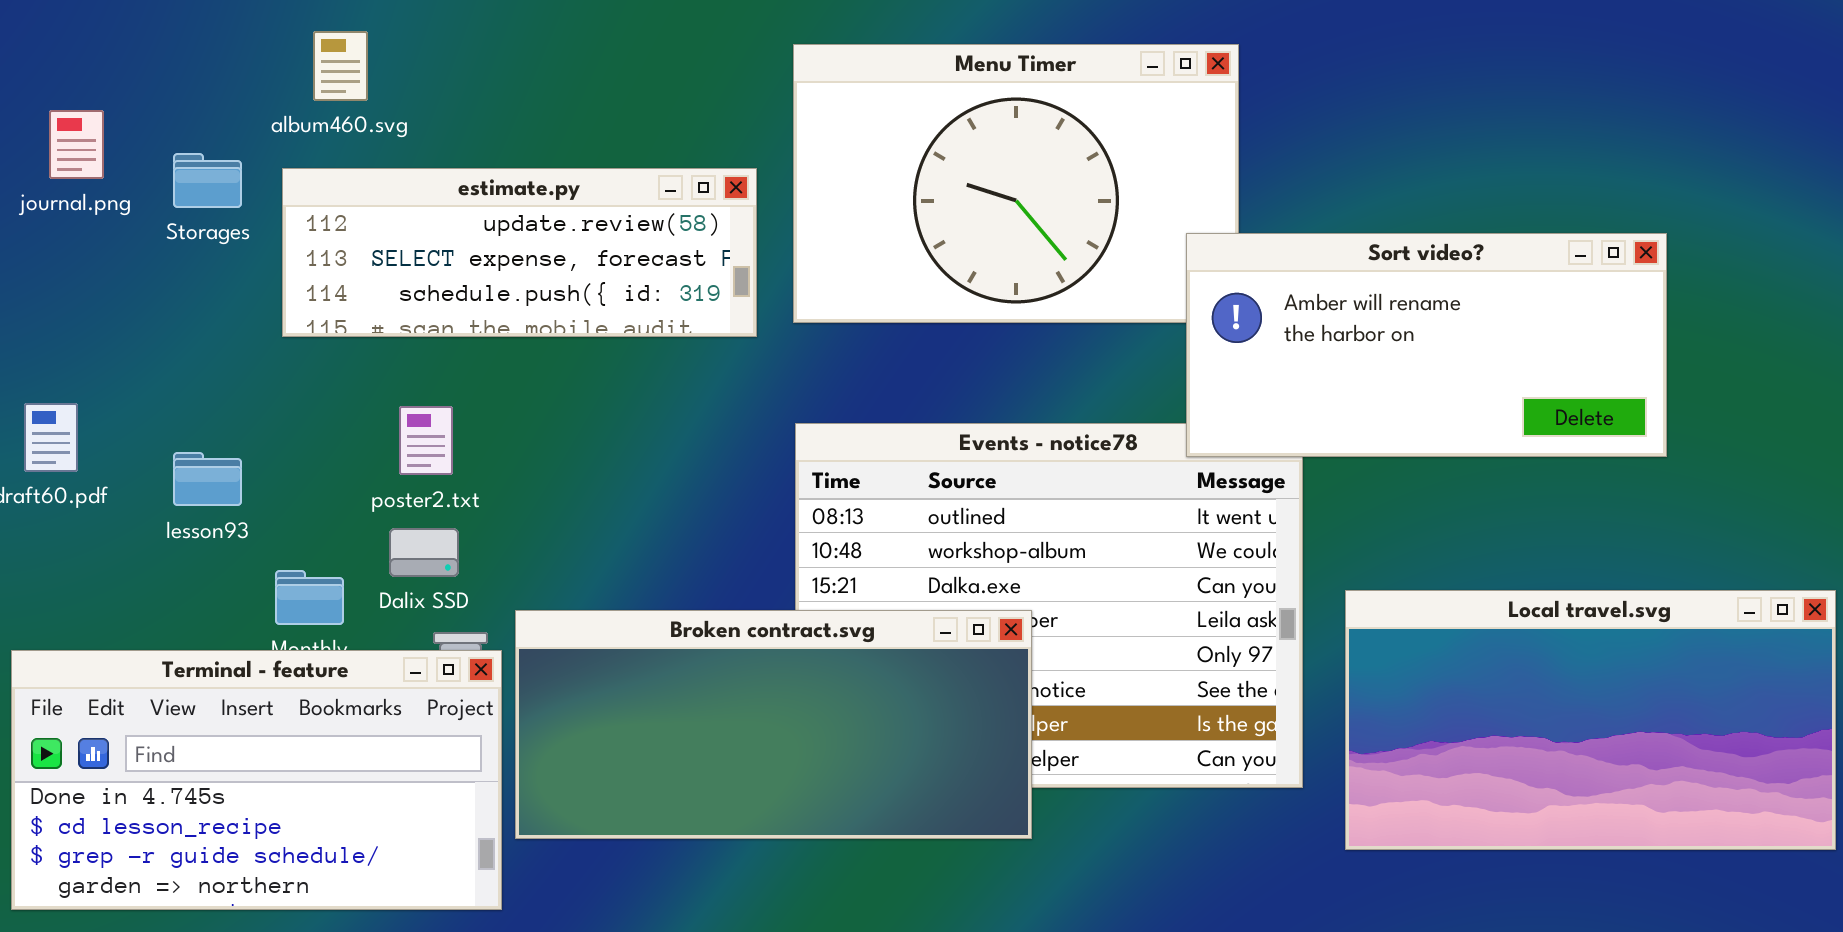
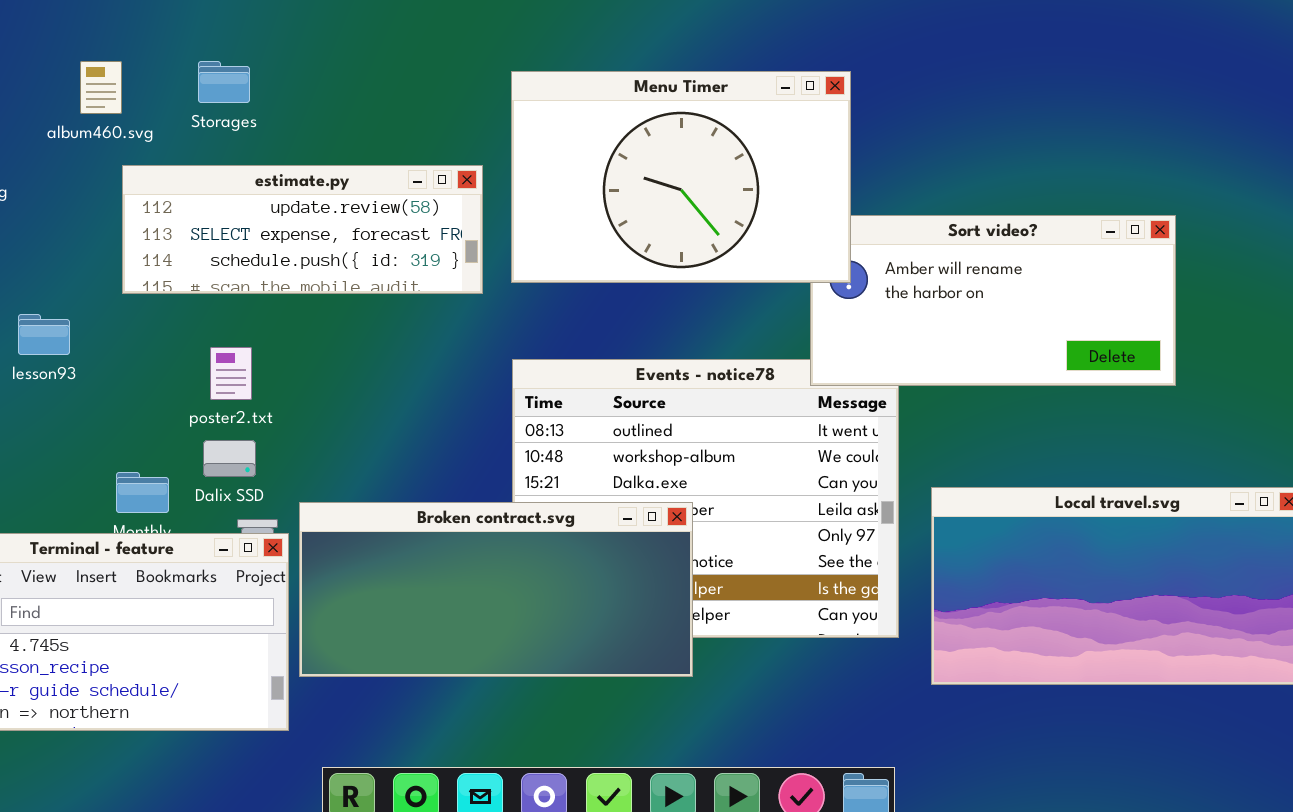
album460.svg: [313,31,368,101] -> [80,61,122,114], moved
Menu Timer: [793,44,1239,323] -> [511,71,851,283], raised
Storages: [173,153,242,208] -> [198,61,250,103], moved
lesson93: [173,452,242,506] -> [18,314,70,355], moved

